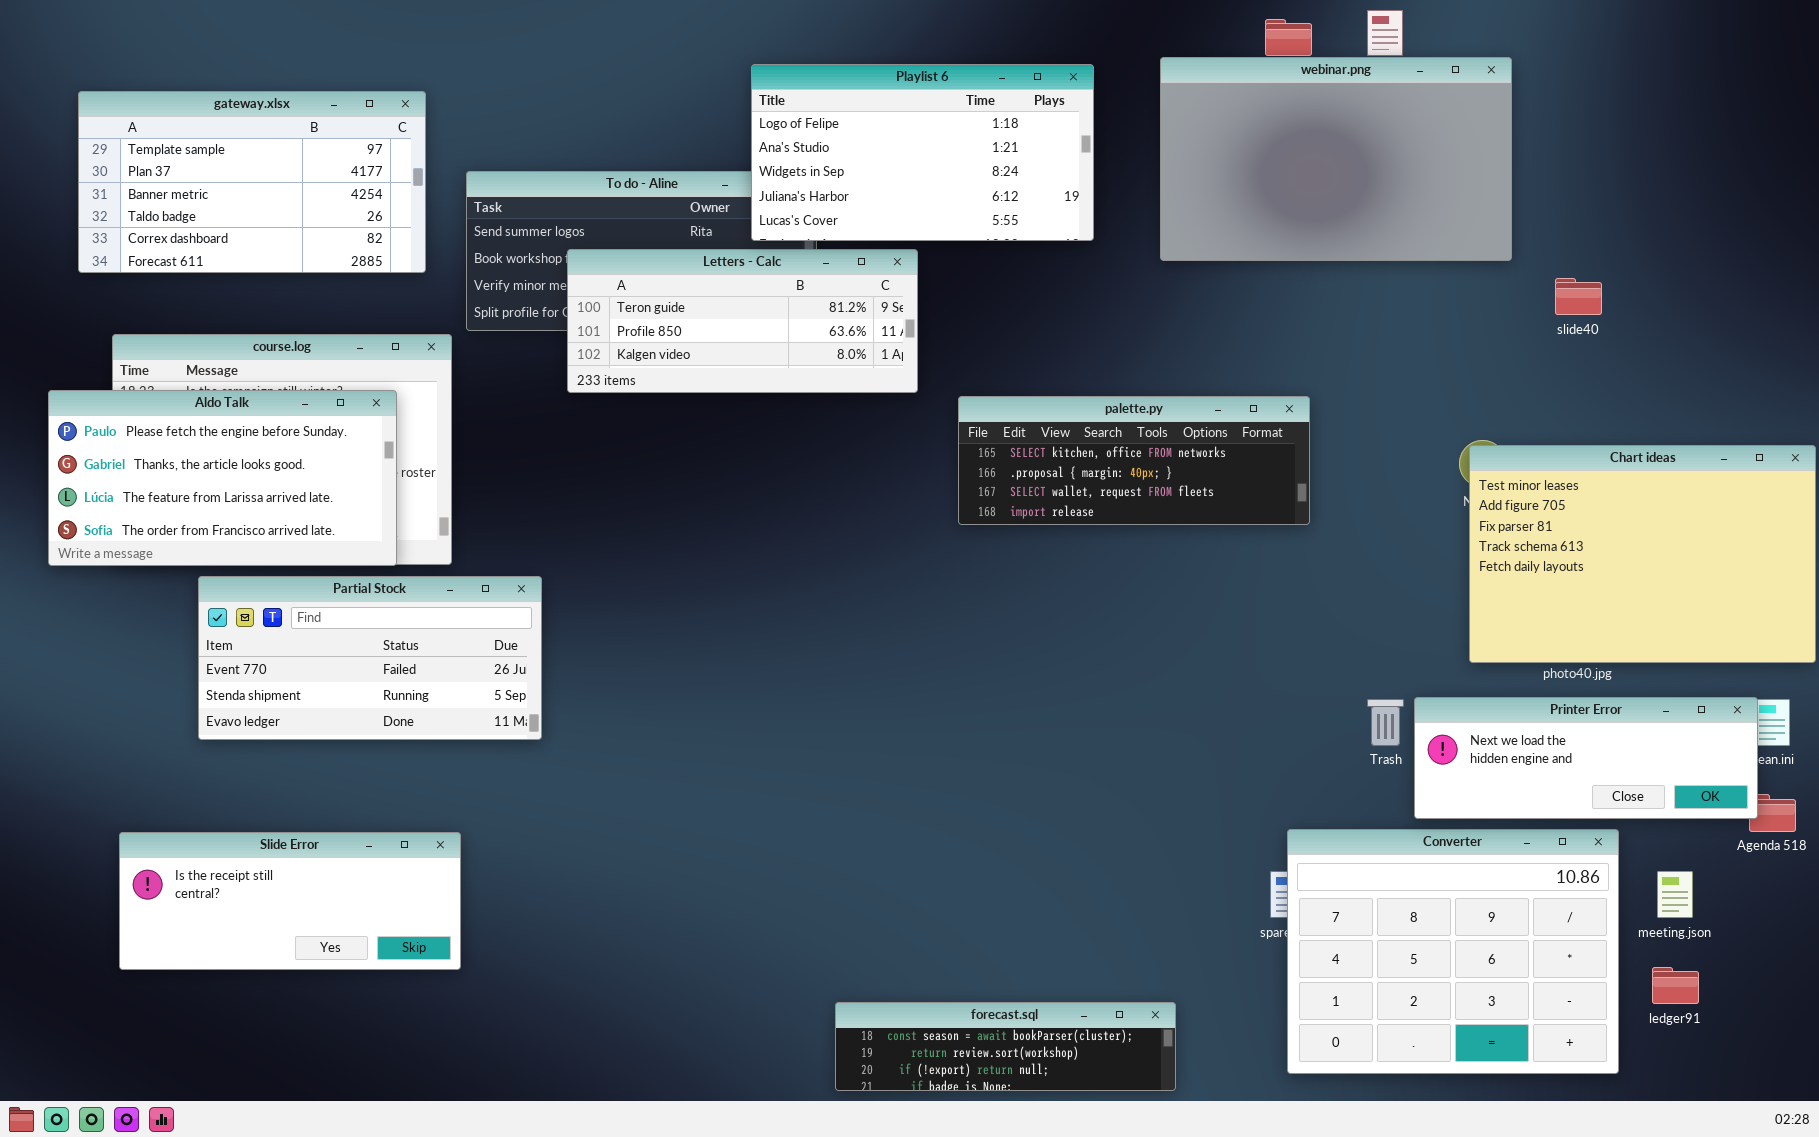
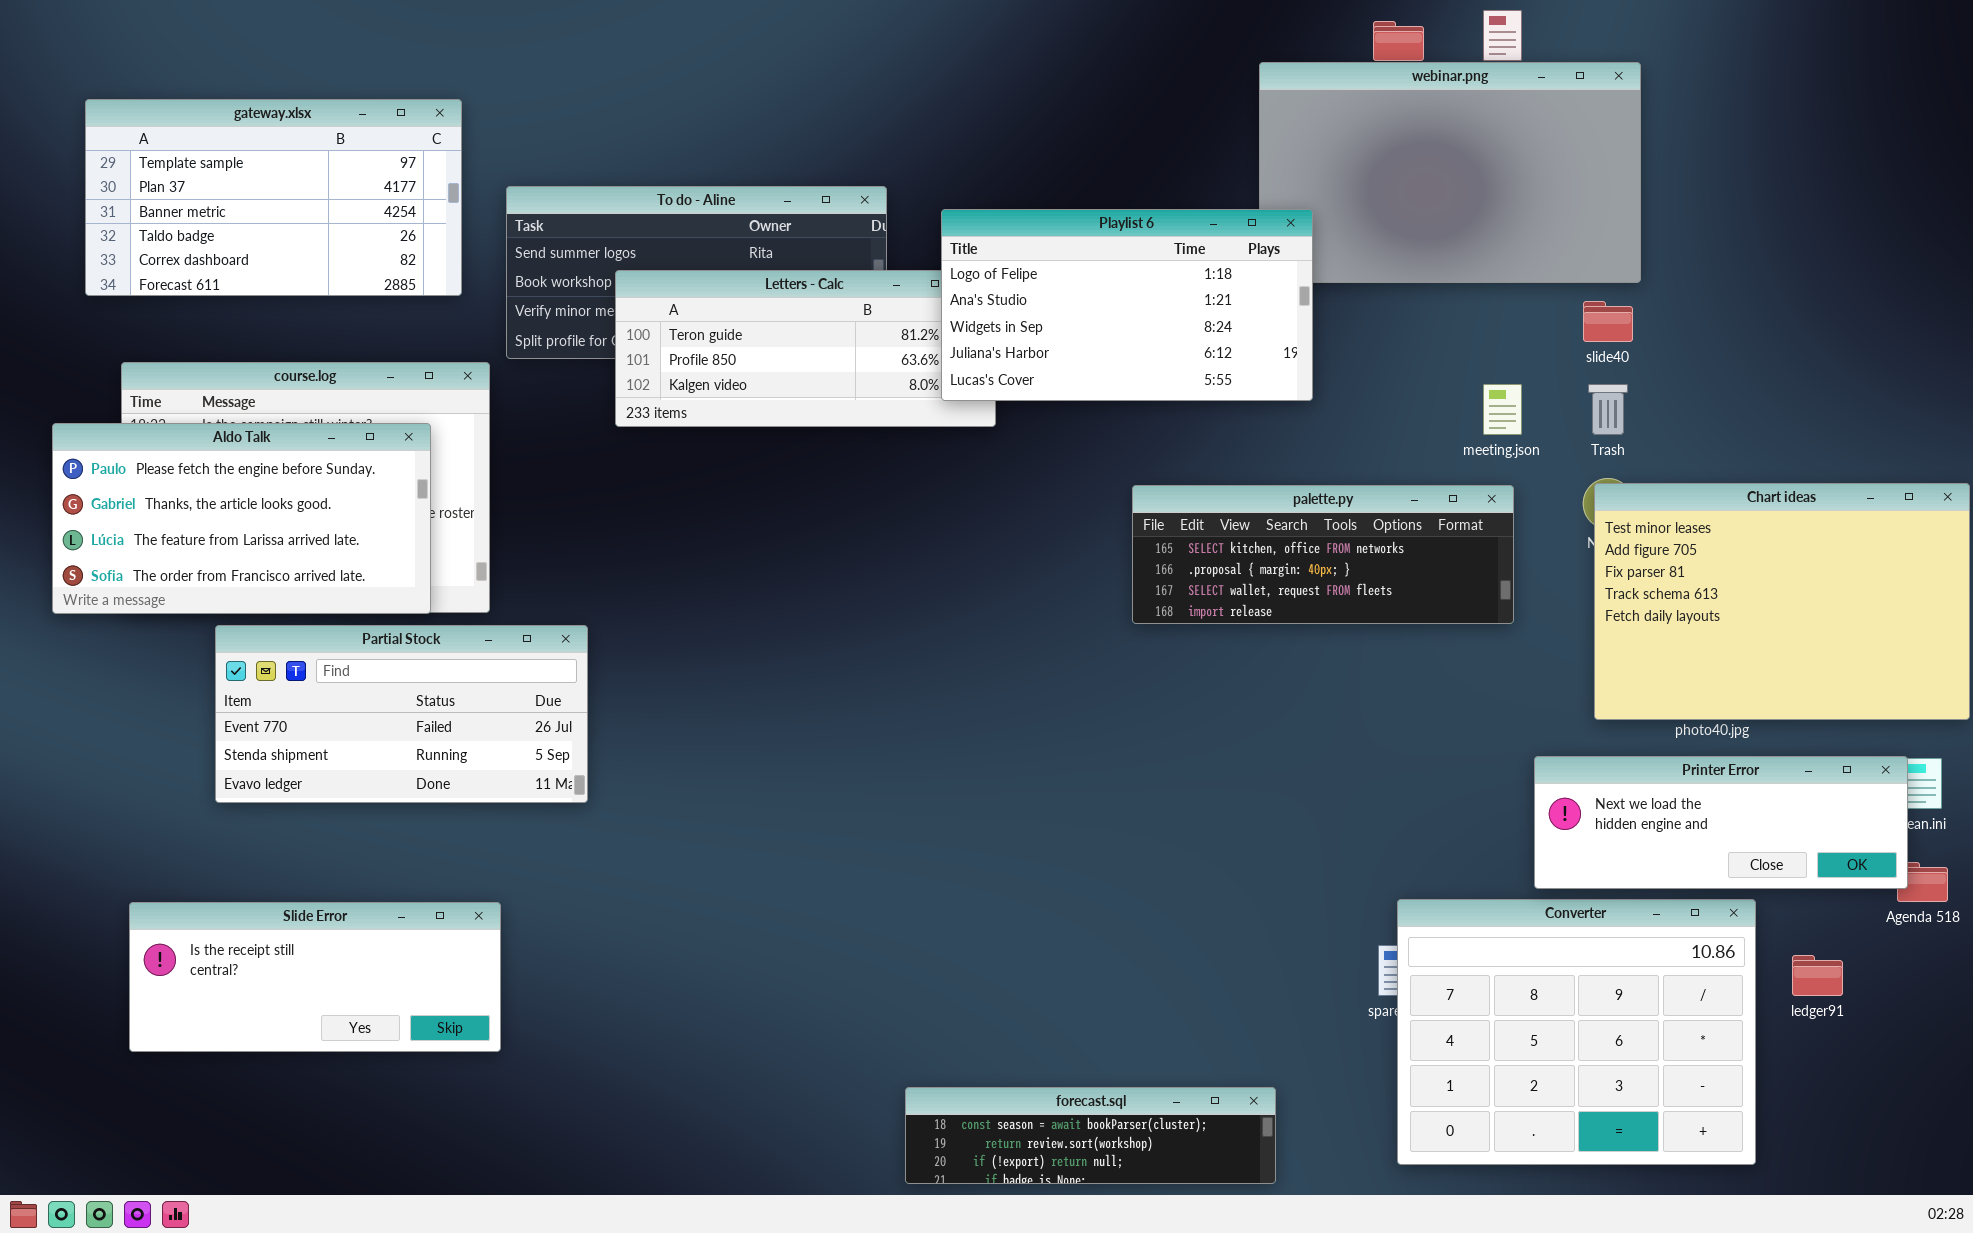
Playlist 6: [751,64,1094,241] -> [941,209,1313,401], moved
slide40: [1555,278,1602,315] -> [1583,301,1633,342], moved
palette.py: [958,396,1310,525] -> [1132,485,1514,624], moved
Trash: [1367,699,1404,746] -> [1588,384,1628,435], moved
meeting.json: [1657,871,1693,918] -> [1483,384,1522,435], moved
ledger91: [1652,967,1699,1004] -> [1792,955,1843,996], moved

